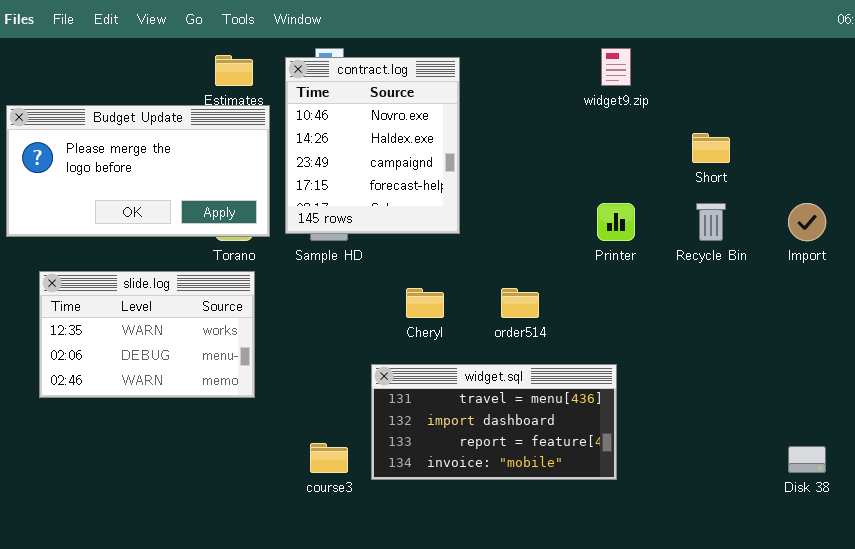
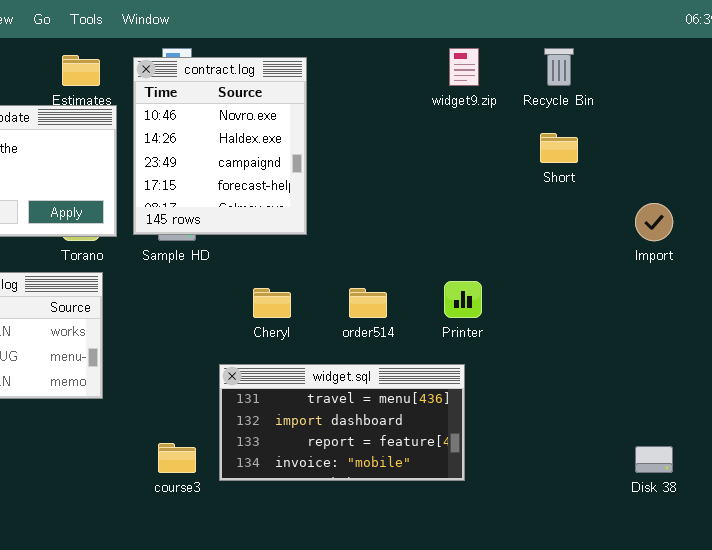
Printer: [597,203,635,241] -> [444,281,482,318], moved
Recycle Bin: [696,203,726,241] -> [544,48,574,86], moved

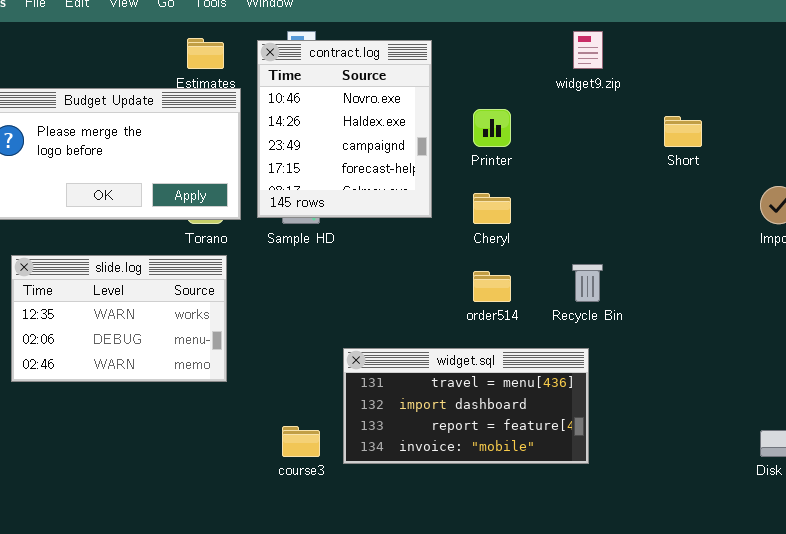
Recycle Bin: [544,48,574,86] -> [572,264,603,302], moved
Printer: [444,281,482,318] -> [473,109,511,147], moved
Cheryl: [253,288,291,318] -> [473,193,511,224], moved

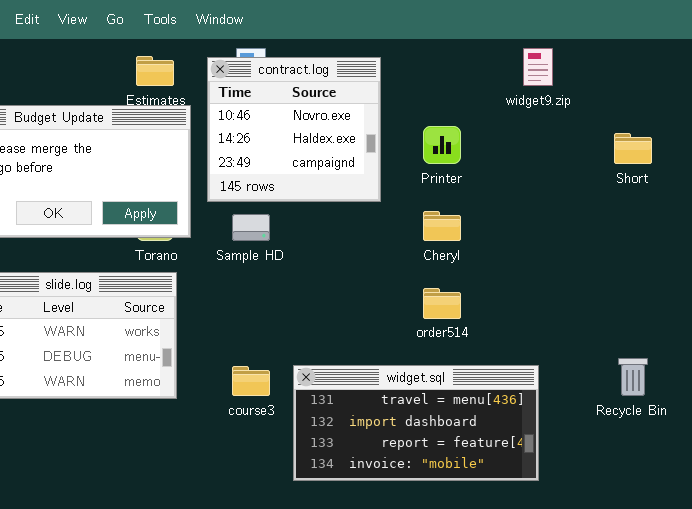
contract.log: [257,40,432,218] -> [207,57,381,202], resized
Recycle Bin: [572,264,603,302] -> [618,358,648,396], moved
course3: [282,426,320,457] -> [232,366,270,396], moved

